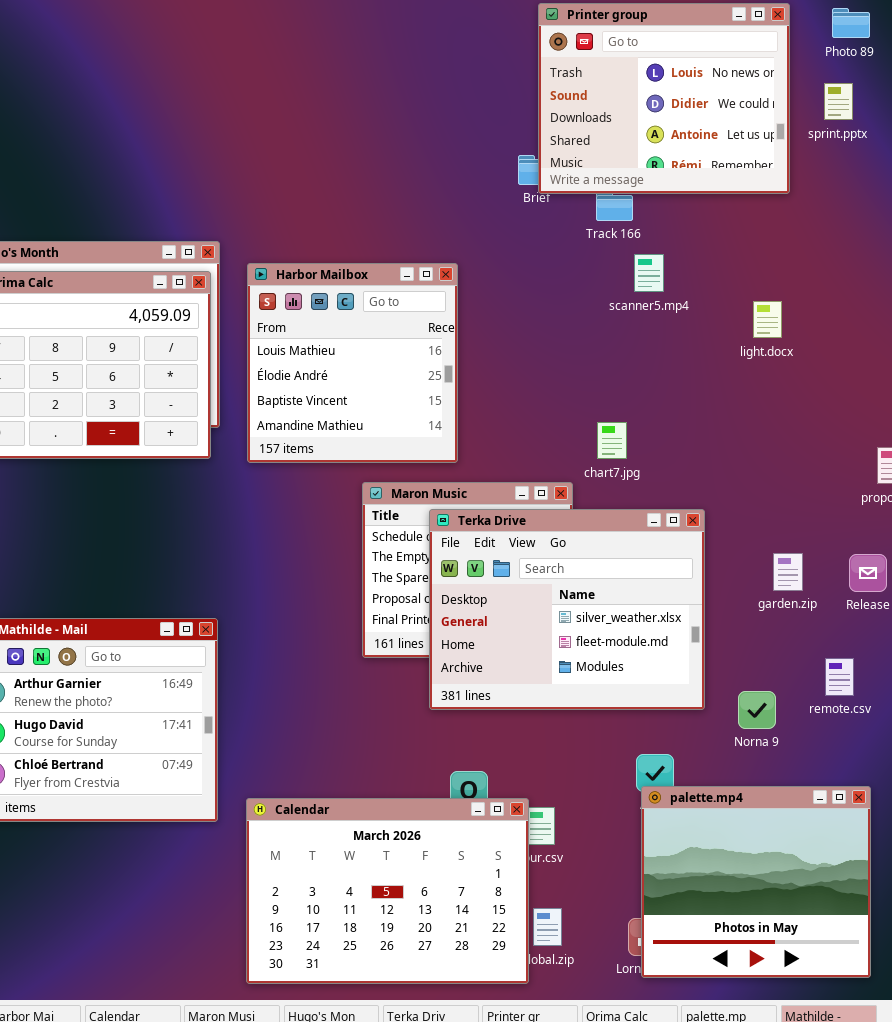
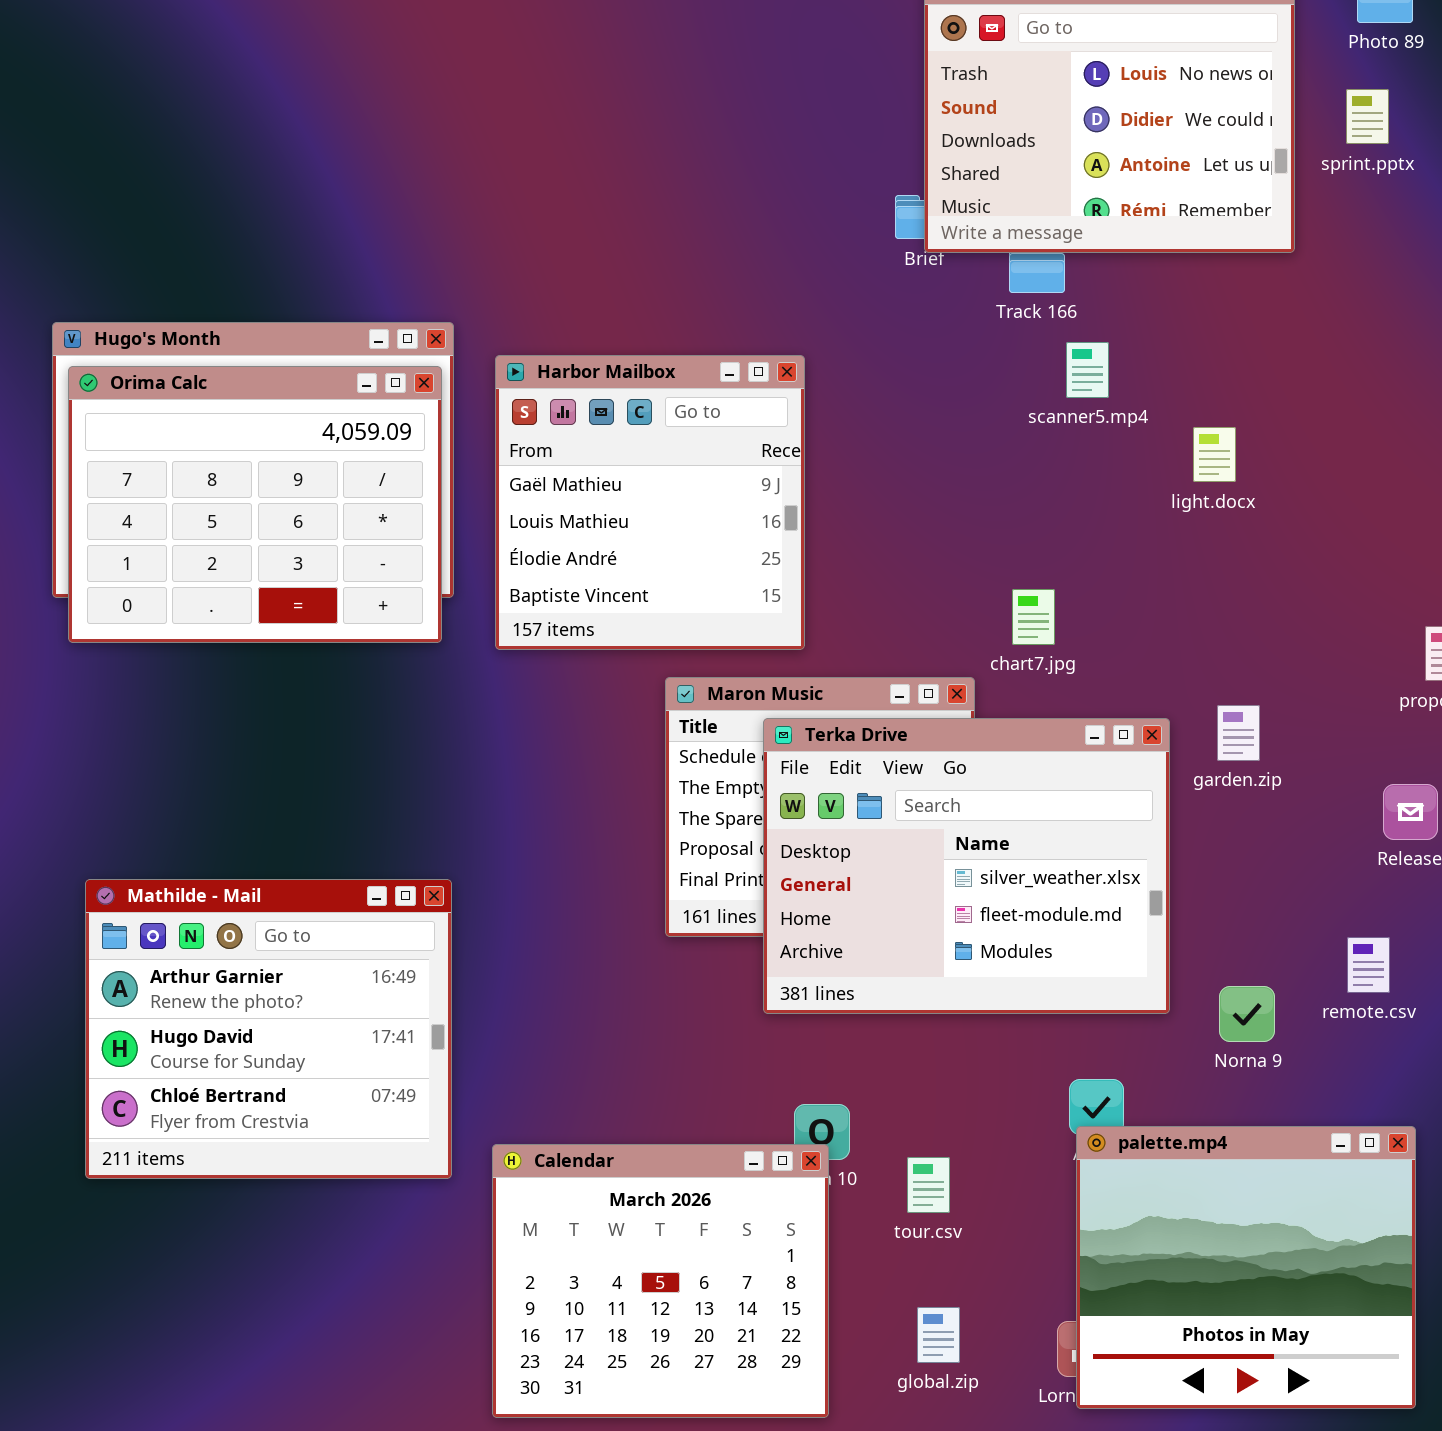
Harbor Mailbox: [247,263,458,463] -> [495,355,805,650], scrolled up 1 row
light.docx: [753,301,782,338] -> [1193,427,1236,482], moved
garden.zip: [773,553,803,591] -> [1217,705,1260,761], moved
Calendar: [246,798,529,984] -> [492,1144,829,1418], resized

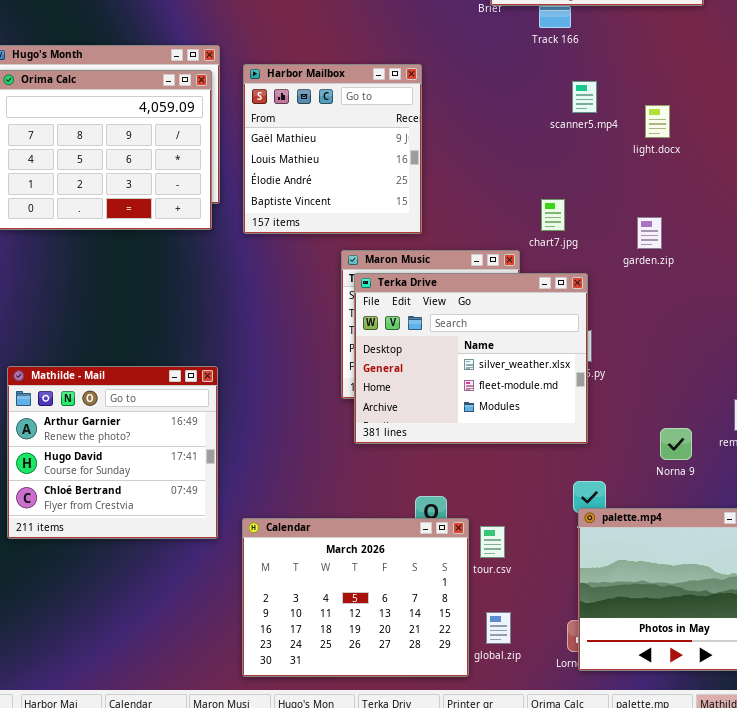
scanner5.mp4: [1066,342,1109,398] -> [572,81,597,113], moved
garden.zip: [1217,705,1260,761] -> [637,217,662,249], moved
Terka Drive: [763,718,1170,1014] -> [354,273,588,444], moved
Calendar: [492,1144,829,1418] -> [242,518,469,677], resized

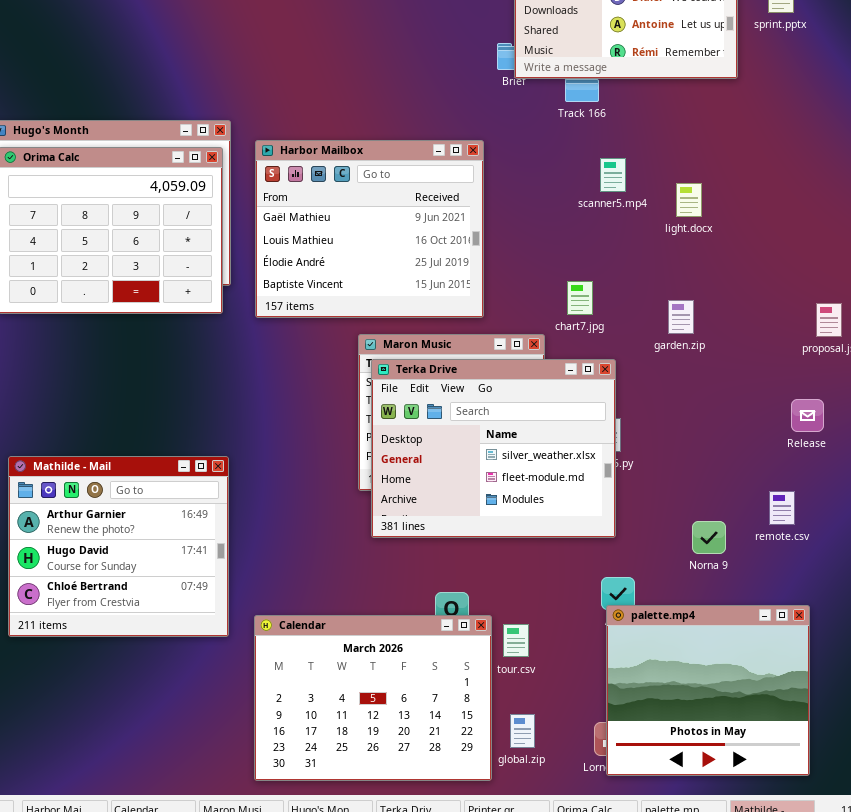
Harbor Mailbox: [243,64,422,234] -> [255,140,484,318], resized

